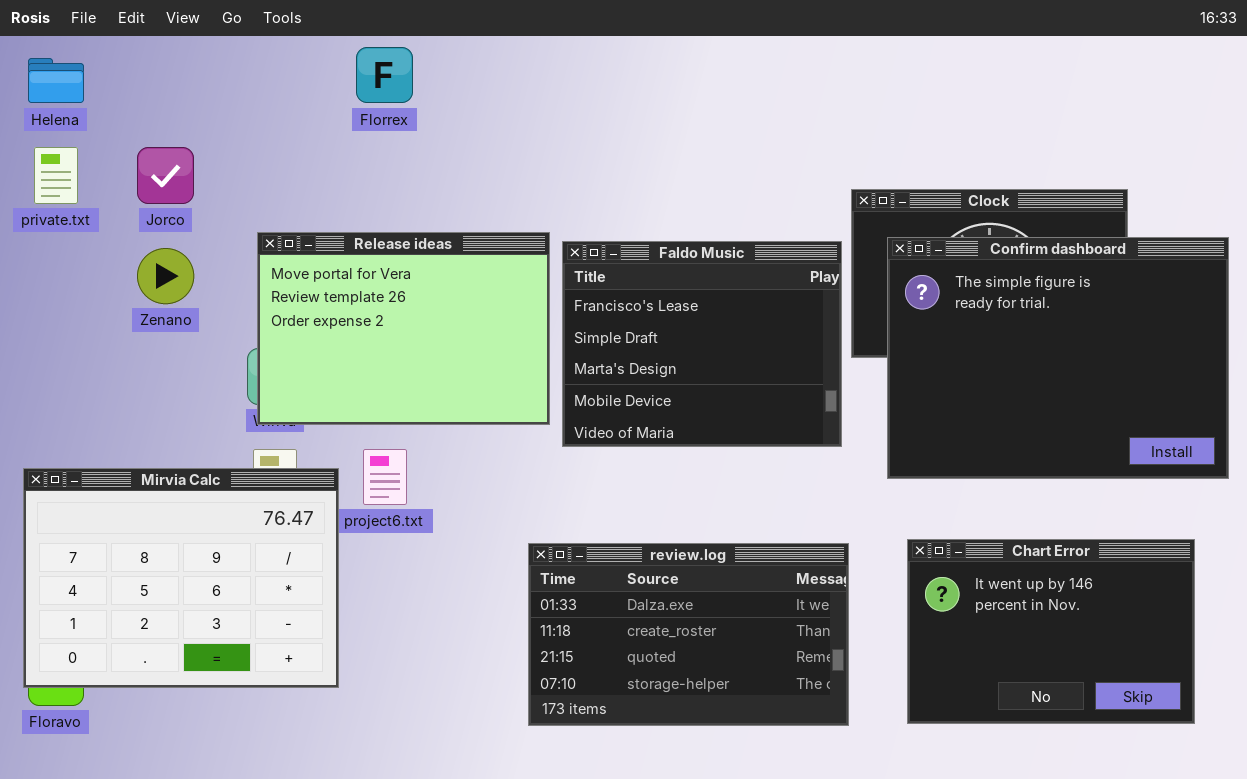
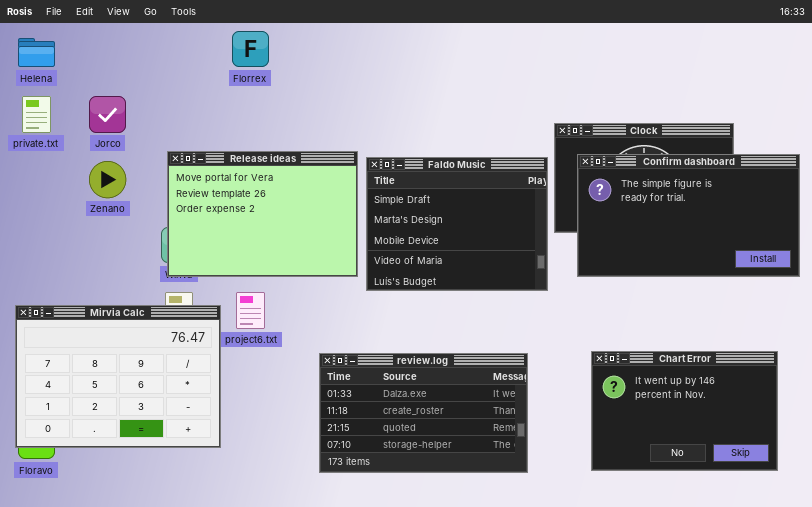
Confirm dashboard: [887,237,1229,479] -> [577,154,800,277], resized
Faldo Music: [562,241,842,447] -> [366,157,548,291], scrolled down 1 row
review.log: [528,543,849,726] -> [319,353,528,473], moved

